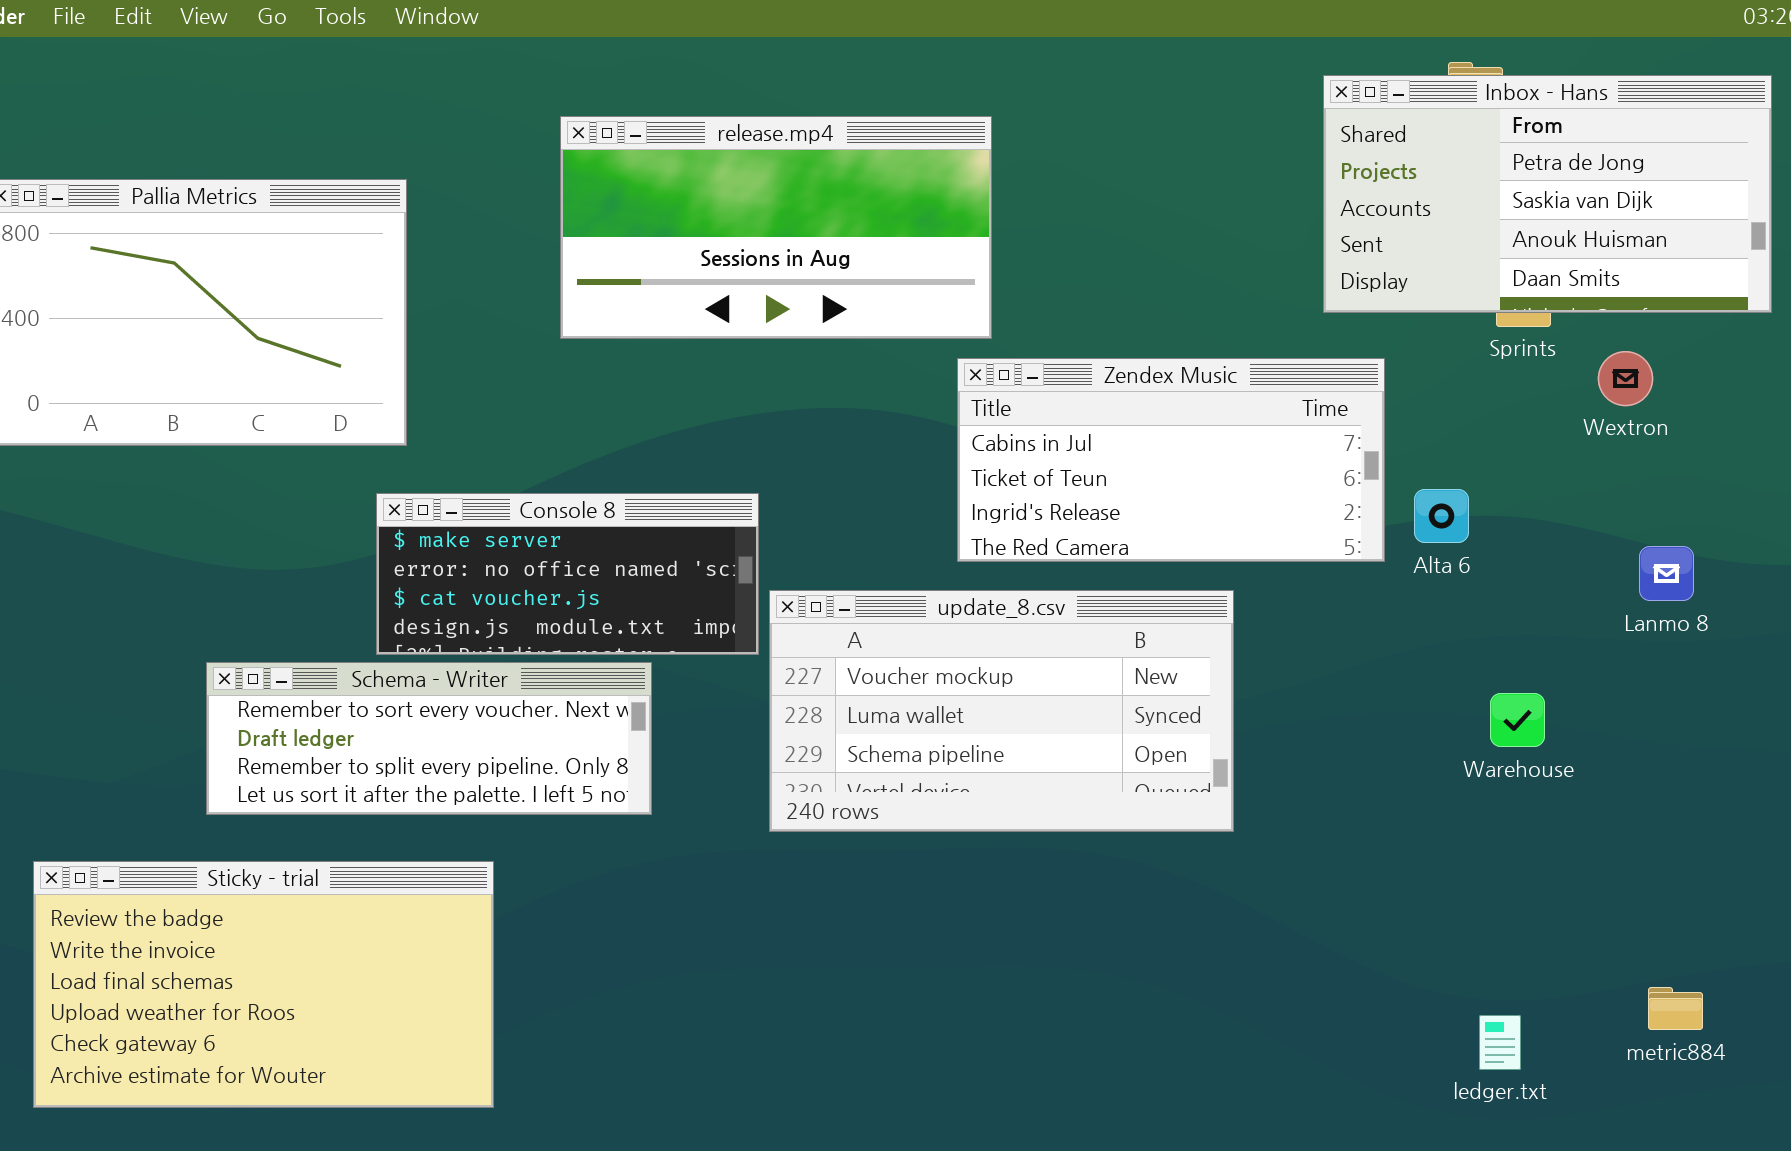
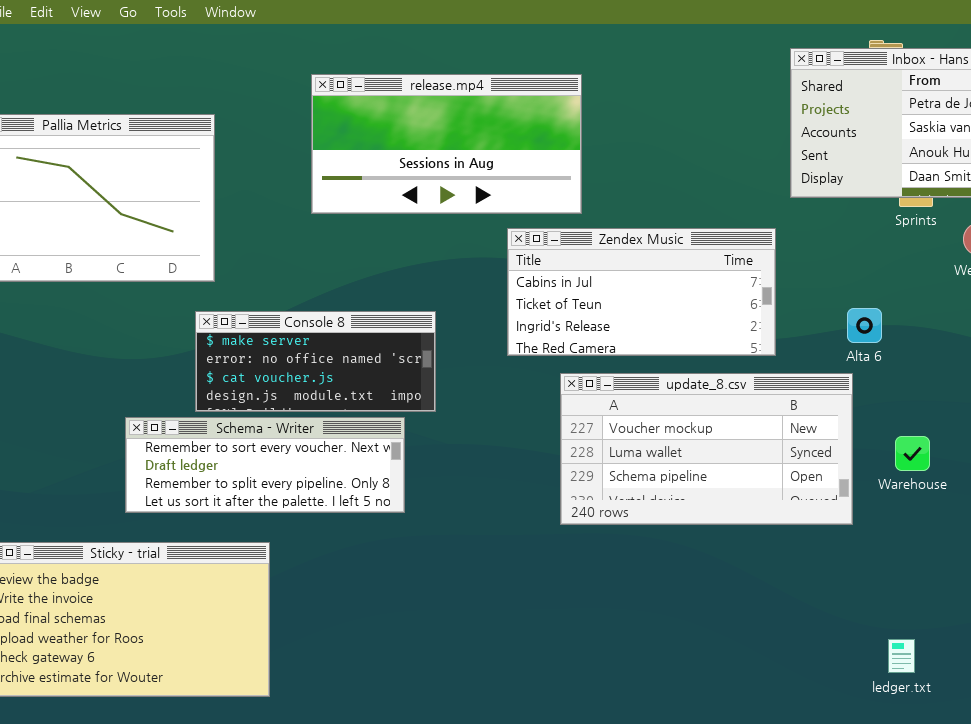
Zendex Music: [957,358,1385,562] -> [507,228,776,356], moved
update_8.csv: [769,590,1234,832] -> [560,373,853,525], moved
Schema - Writer: [206,662,652,815] -> [125,417,405,513], moved

